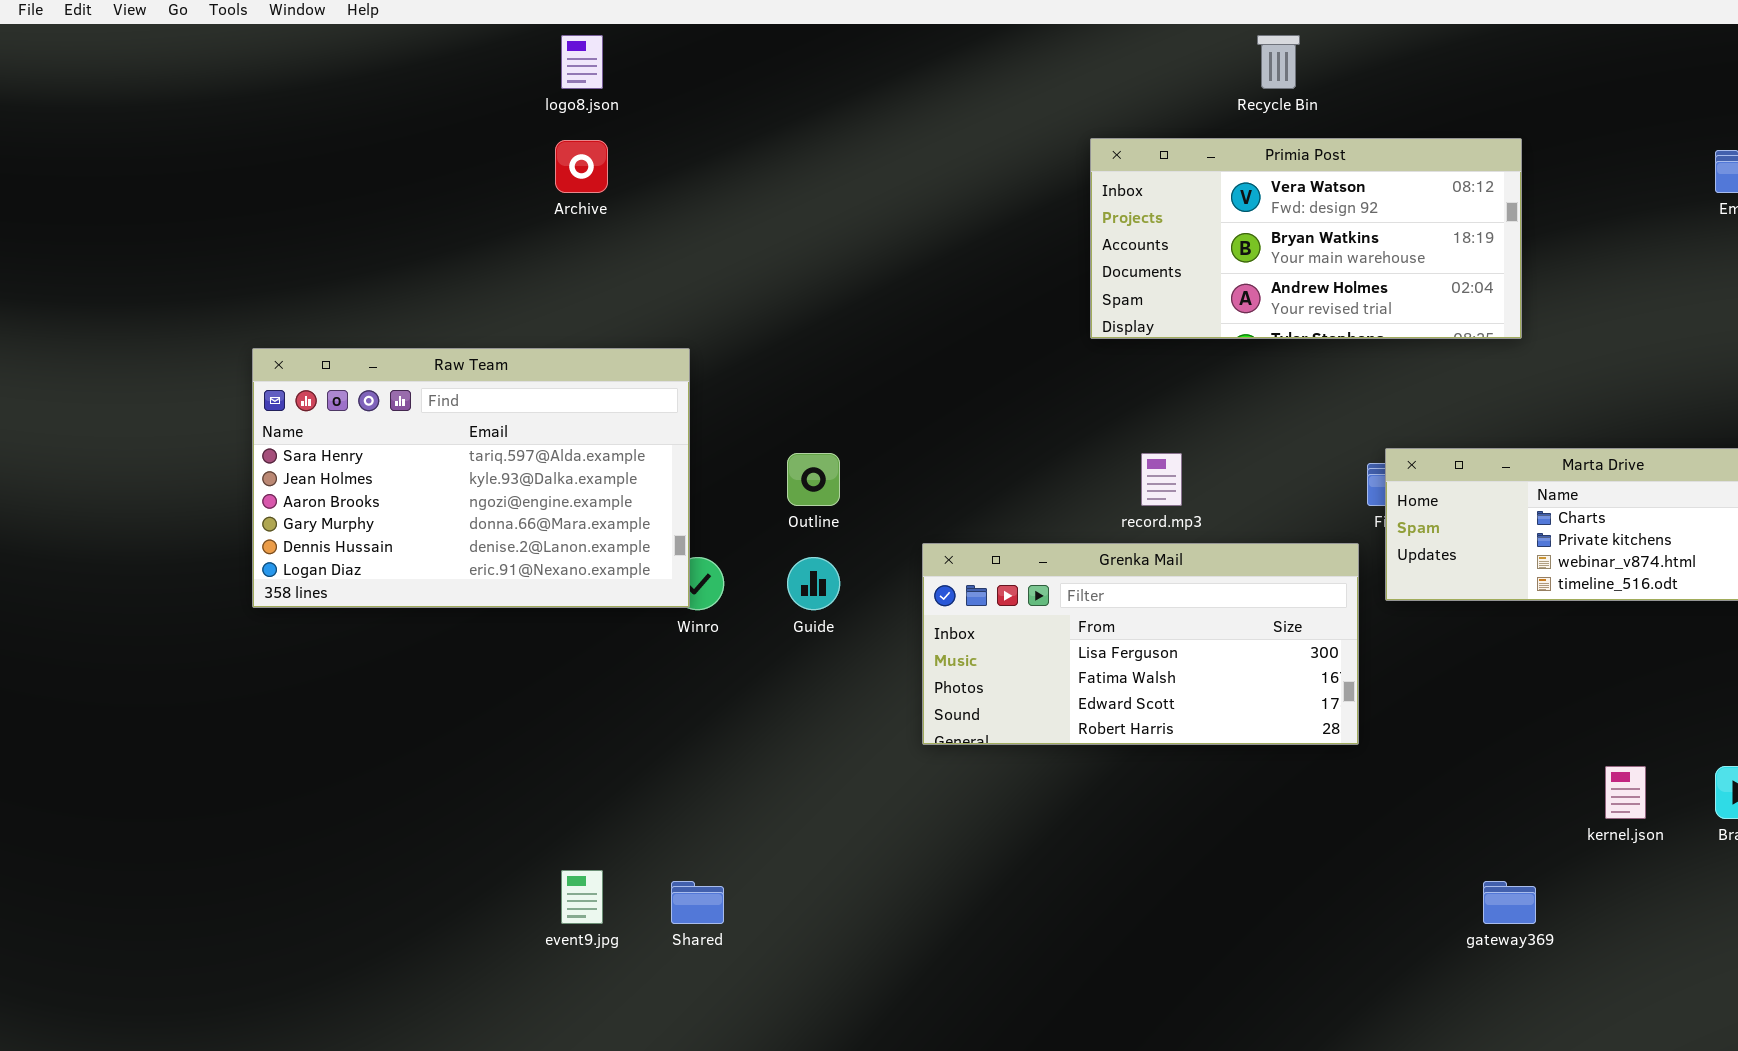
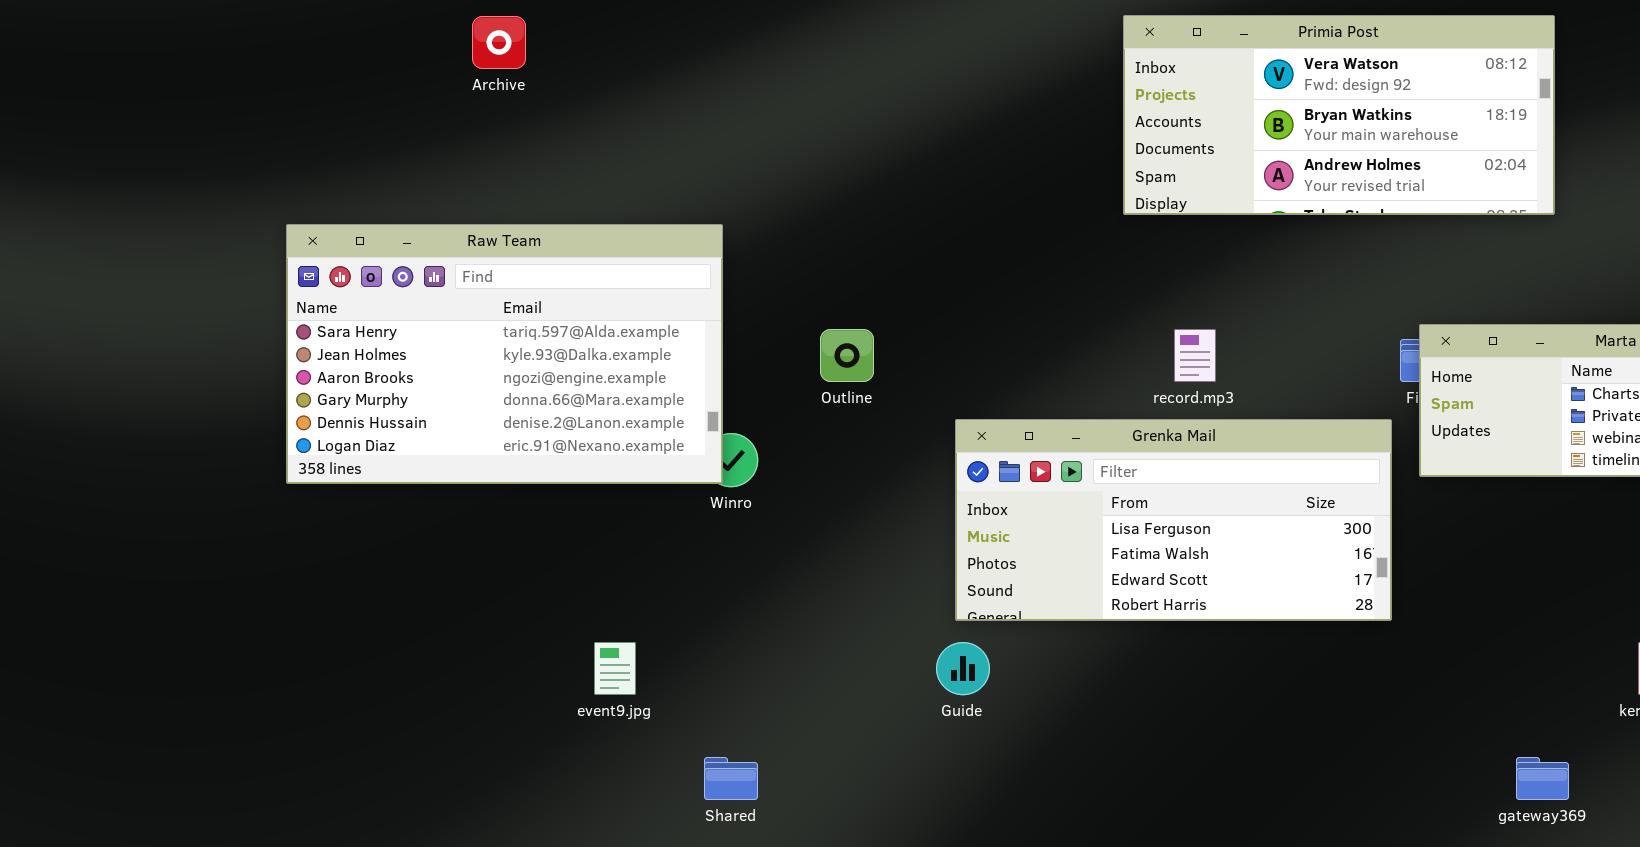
Archive: [555,140,608,193] -> [472,16,526,69], moved
Guide: [787,557,840,610] -> [936,642,990,695], moved
event9.jpg: [561,870,603,924] -> [594,642,636,695], moved

